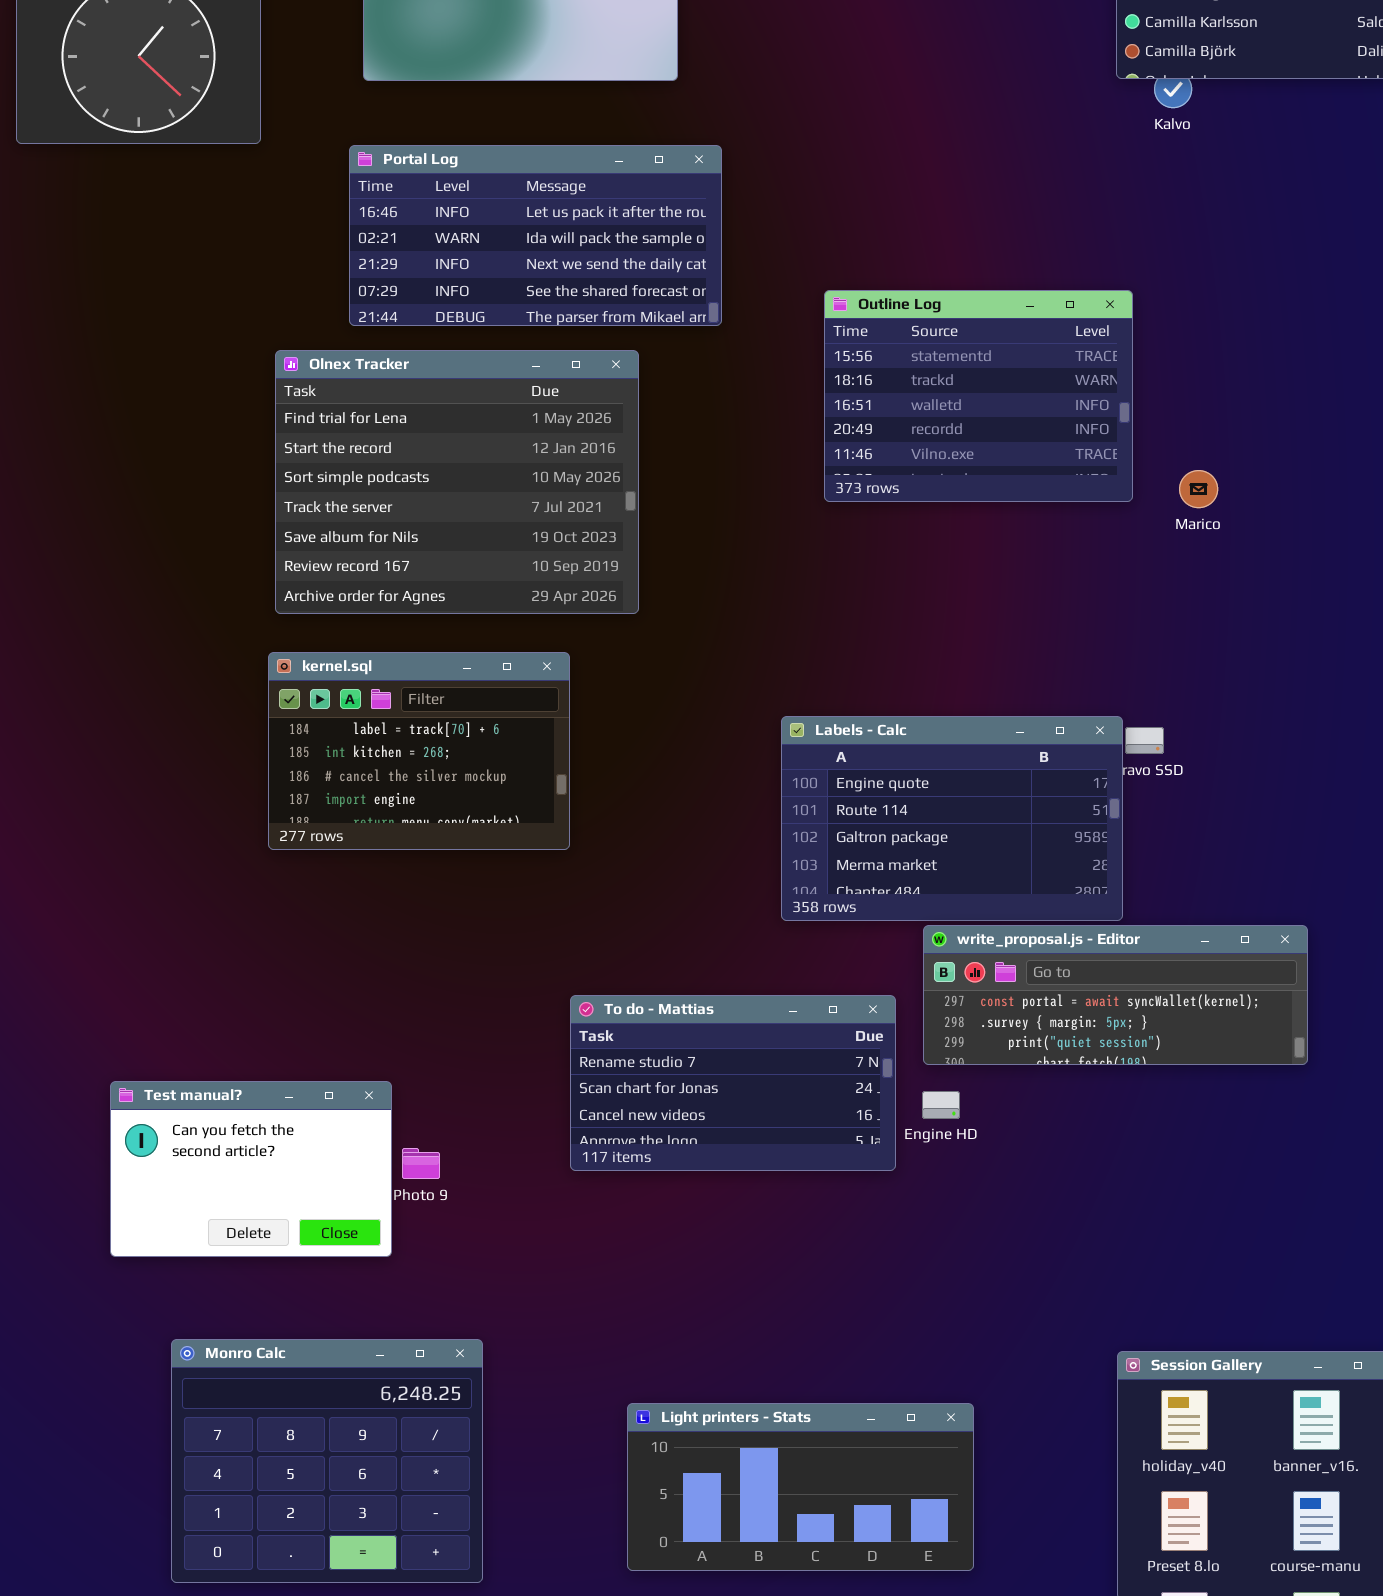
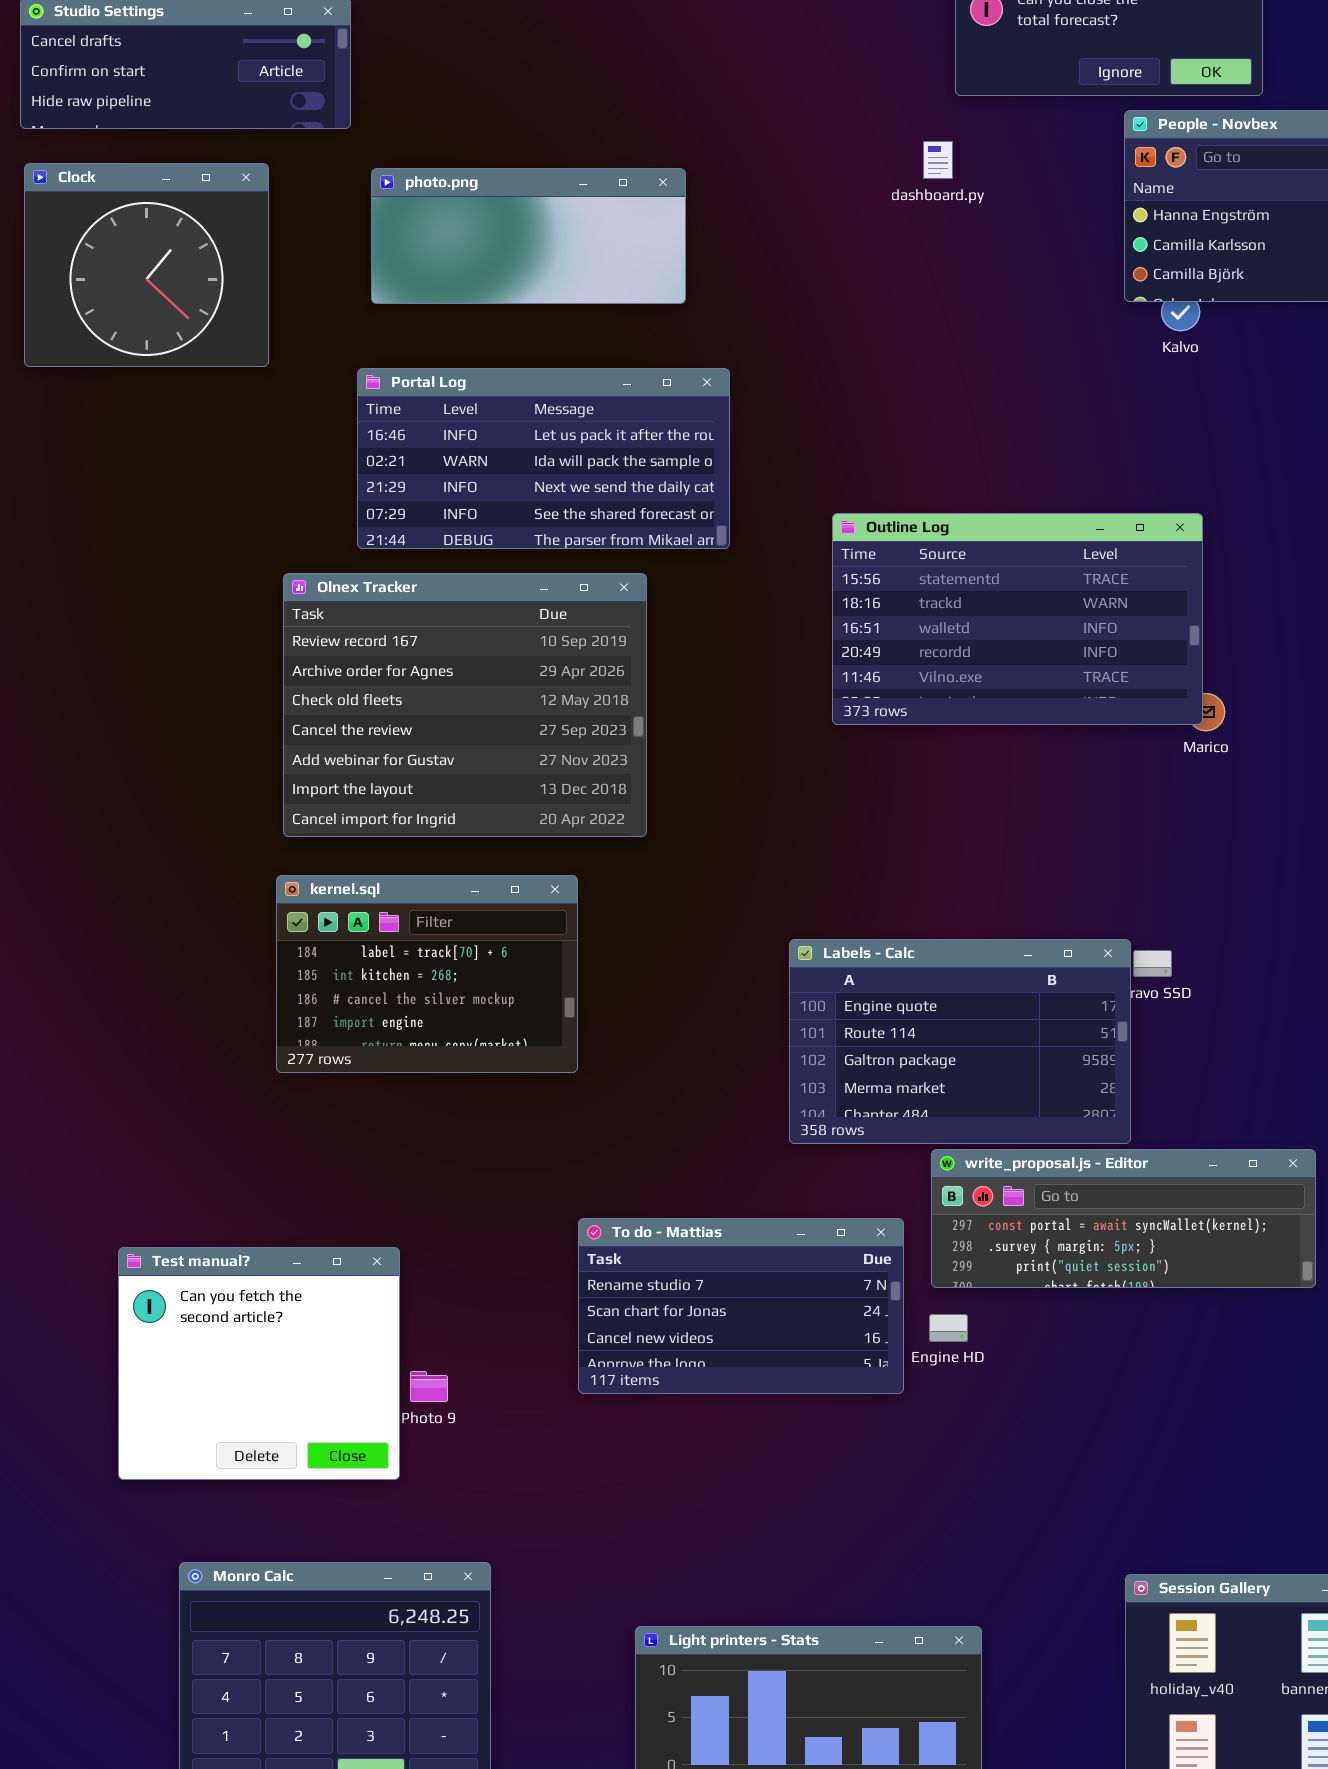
Outline Log: [824,290,1133,502] -> [832,513,1203,725], resized
Olnex Tracker: [275,350,639,614] -> [283,573,647,837], scrolled down 5 rows
Test manual?: [110,1081,392,1257] -> [118,1247,400,1480], resized

